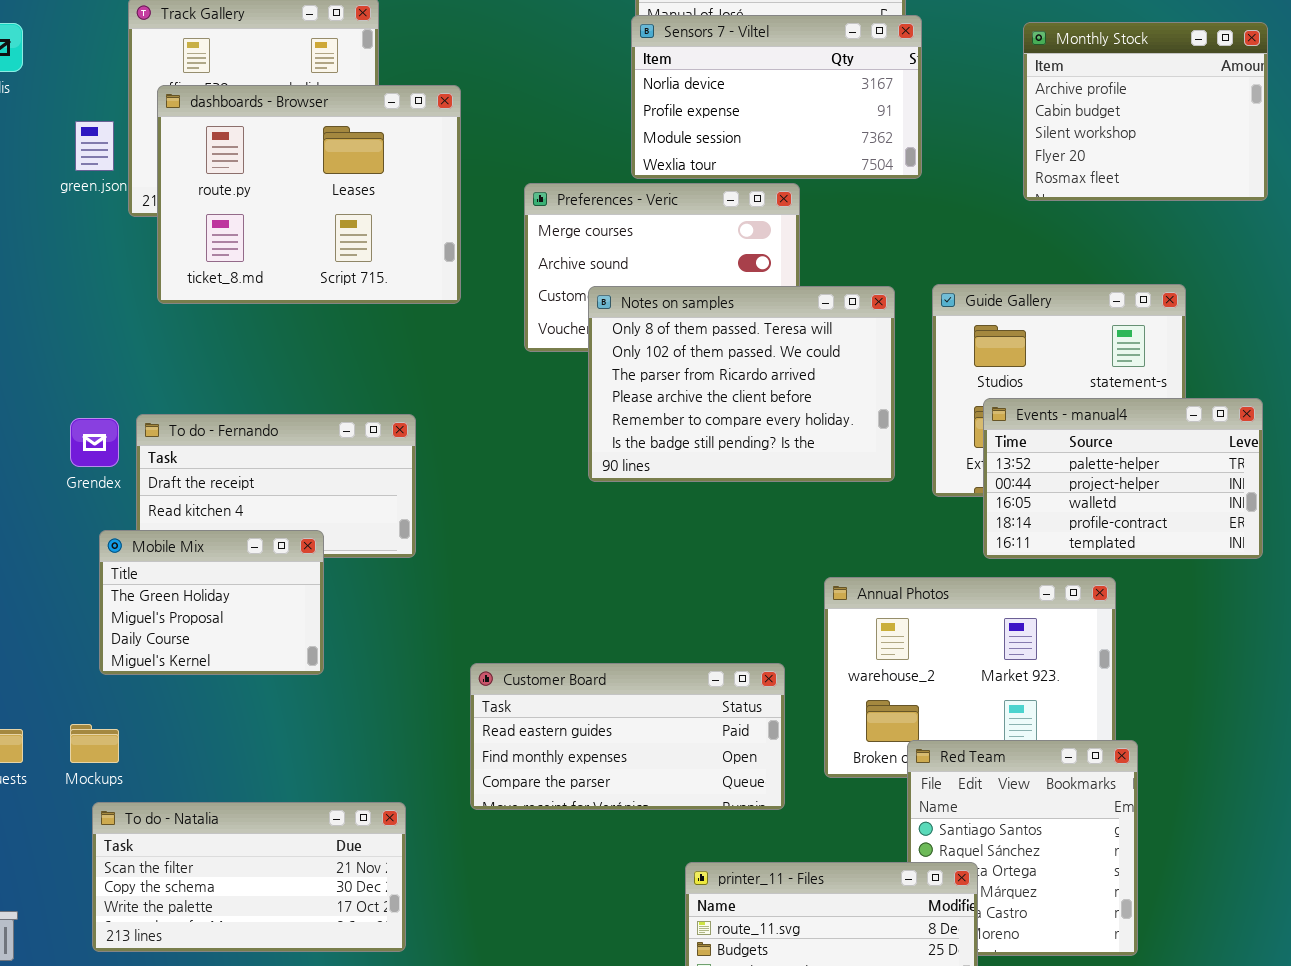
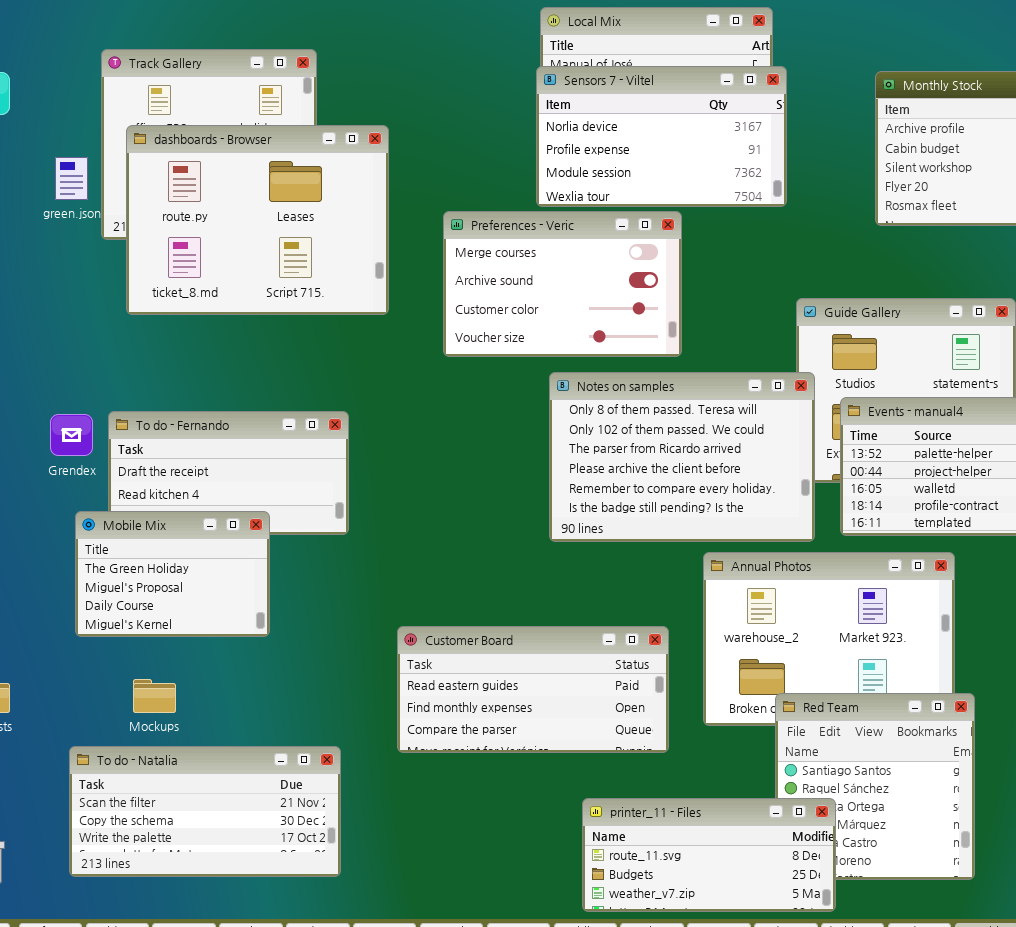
Notes on samples: [588,286,895,482] -> [549,372,815,542], moved
Mockups: [70,724,119,763] -> [133,679,176,713], moved

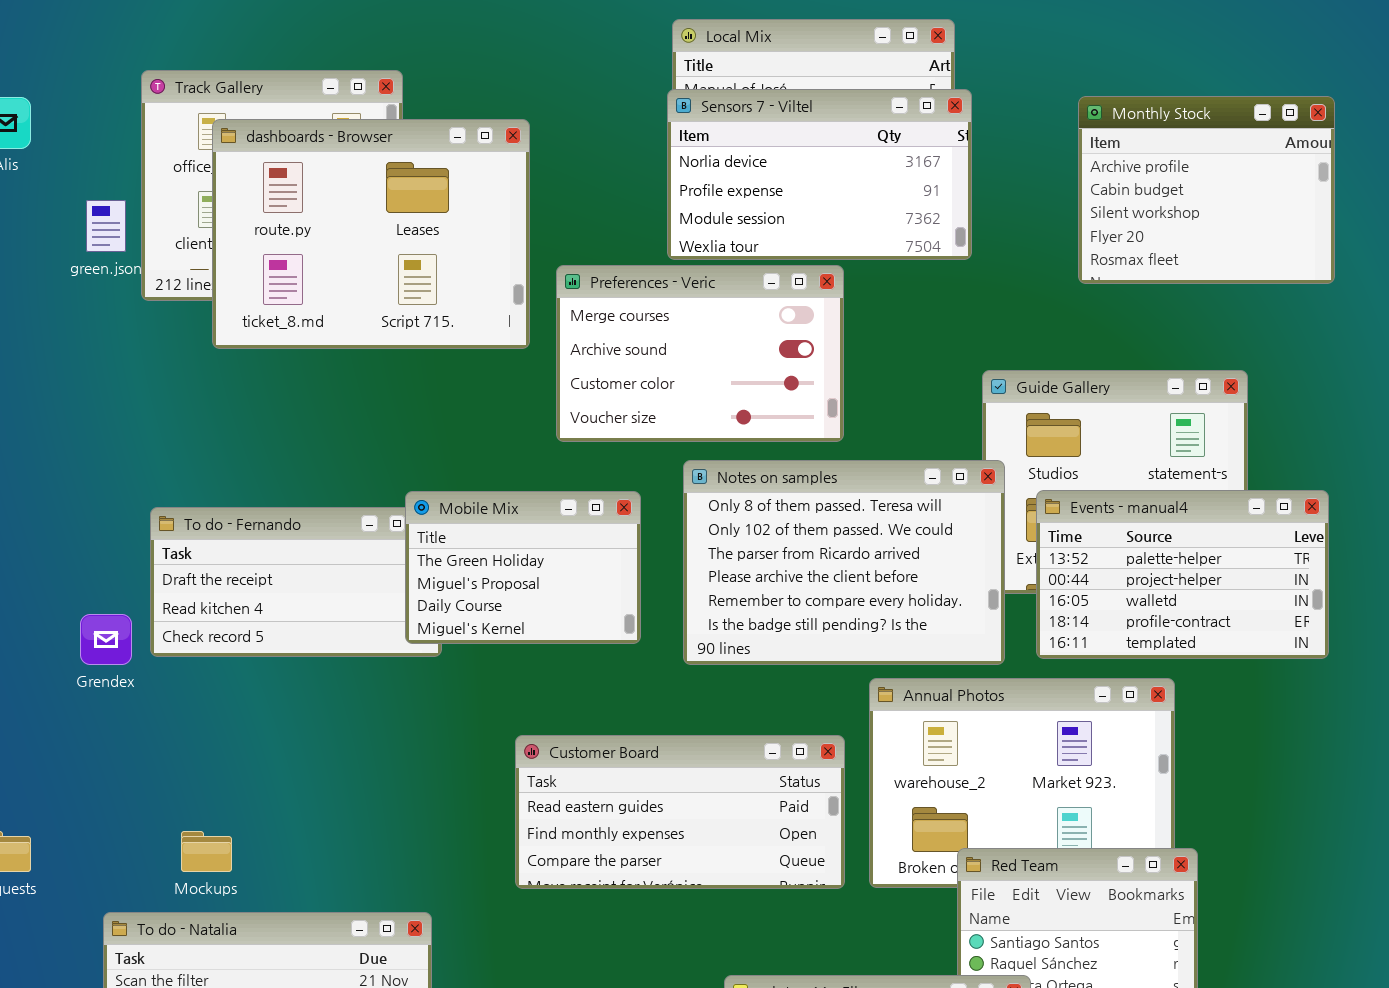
dashboards - Browser: [126,125,389,315] -> [212,119,530,349], moved
Grendex: [50,414,93,456] -> [80,614,132,665], moved
Mobile Mix: [75,511,270,637] -> [405,491,641,644], moved
Customer Board: [397,626,669,753] -> [515,735,845,889], moved

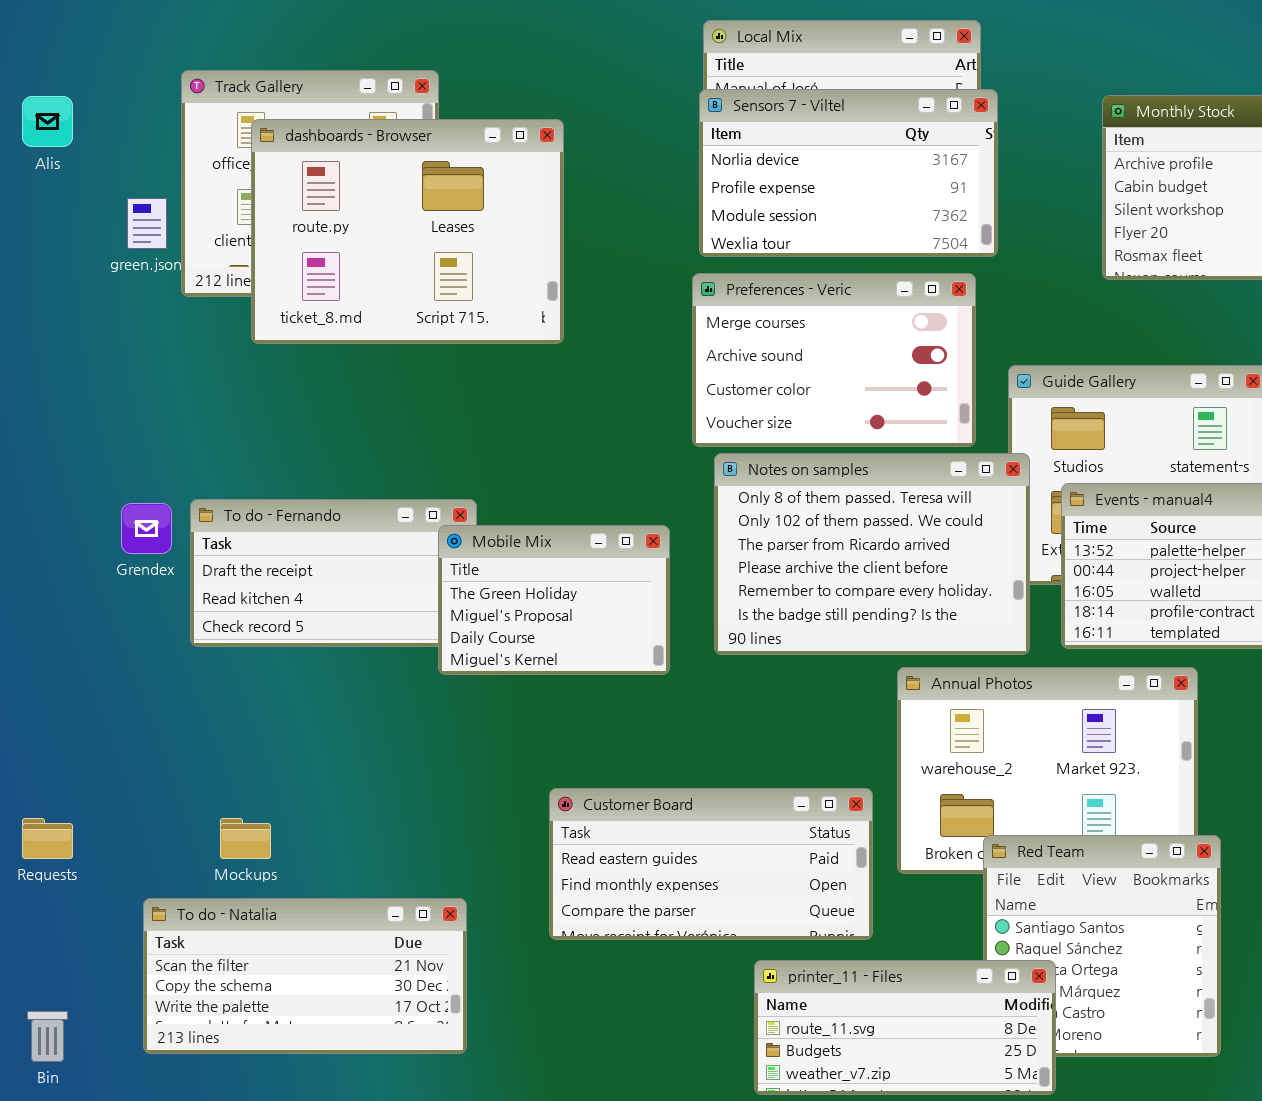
Preferences - Veric: [556,265,844,442] -> [692,273,976,447], moved
Mobile Mix: [405,491,641,644] -> [438,525,670,675], moved
Grendex: [80,614,132,665] -> [121,503,172,554], moved
Customer Board: [515,735,845,889] -> [549,788,873,940], moved

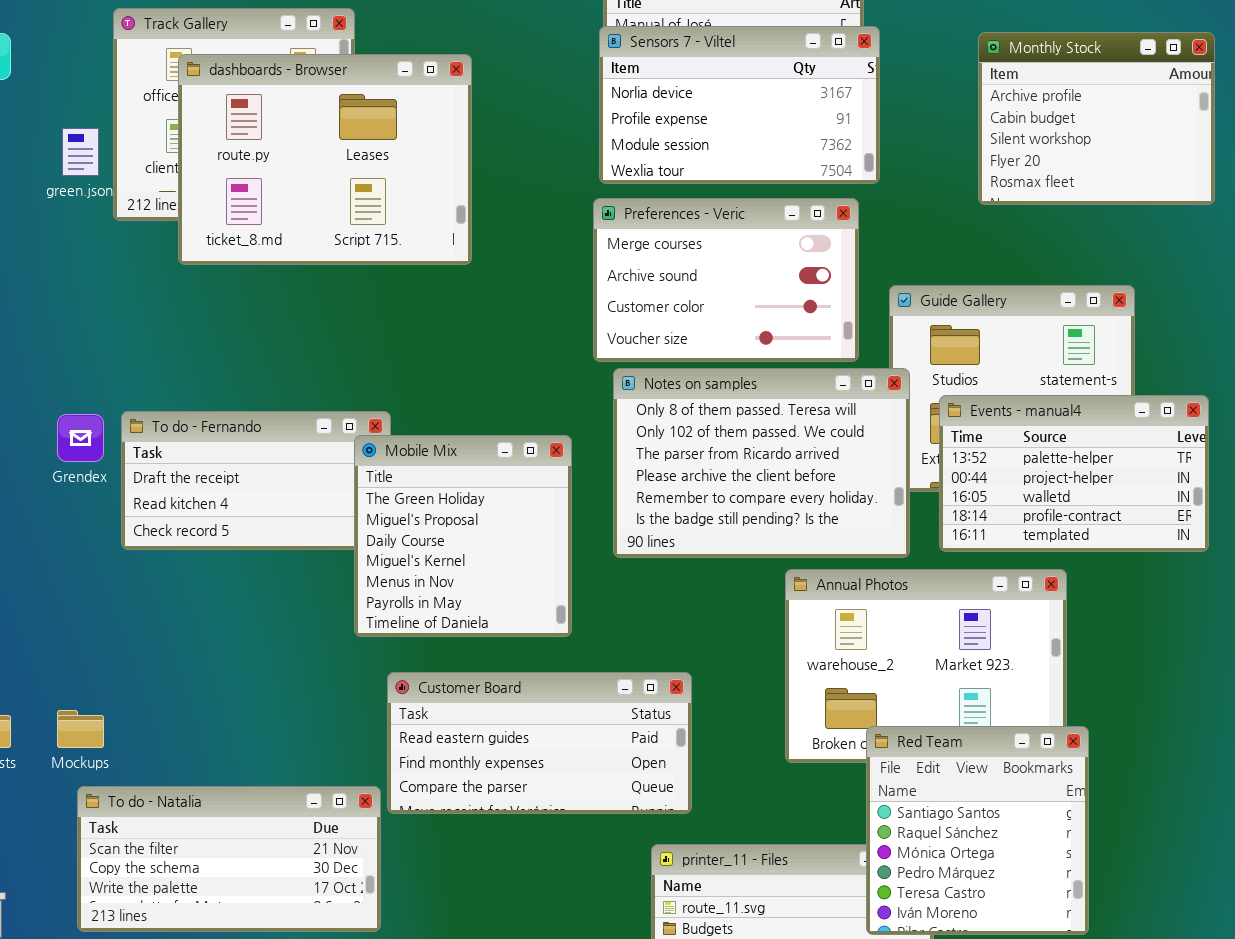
Mobile Mix: [438,525,670,675] -> [354,435,572,637], resized
Customer Board: [549,788,873,940] -> [387,672,692,814], moved
Mockups: [220,818,271,859] -> [57,710,104,748], moved
Red Team: [983,835,1221,1057] -> [866,726,1089,935], raised

